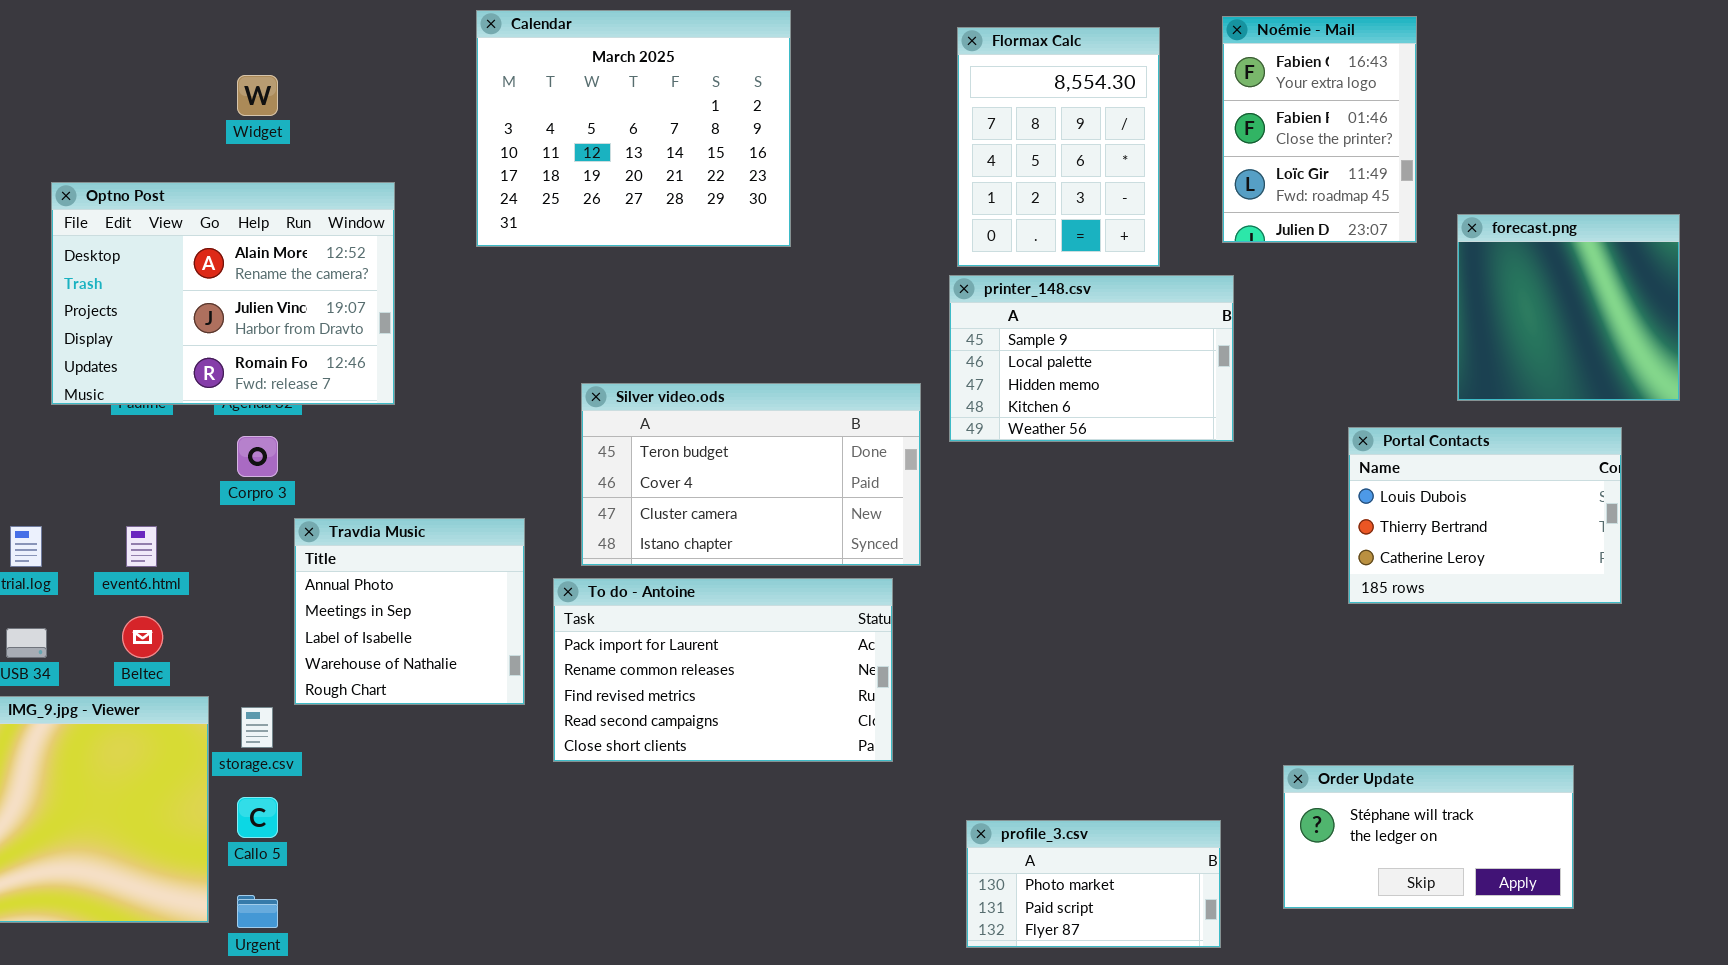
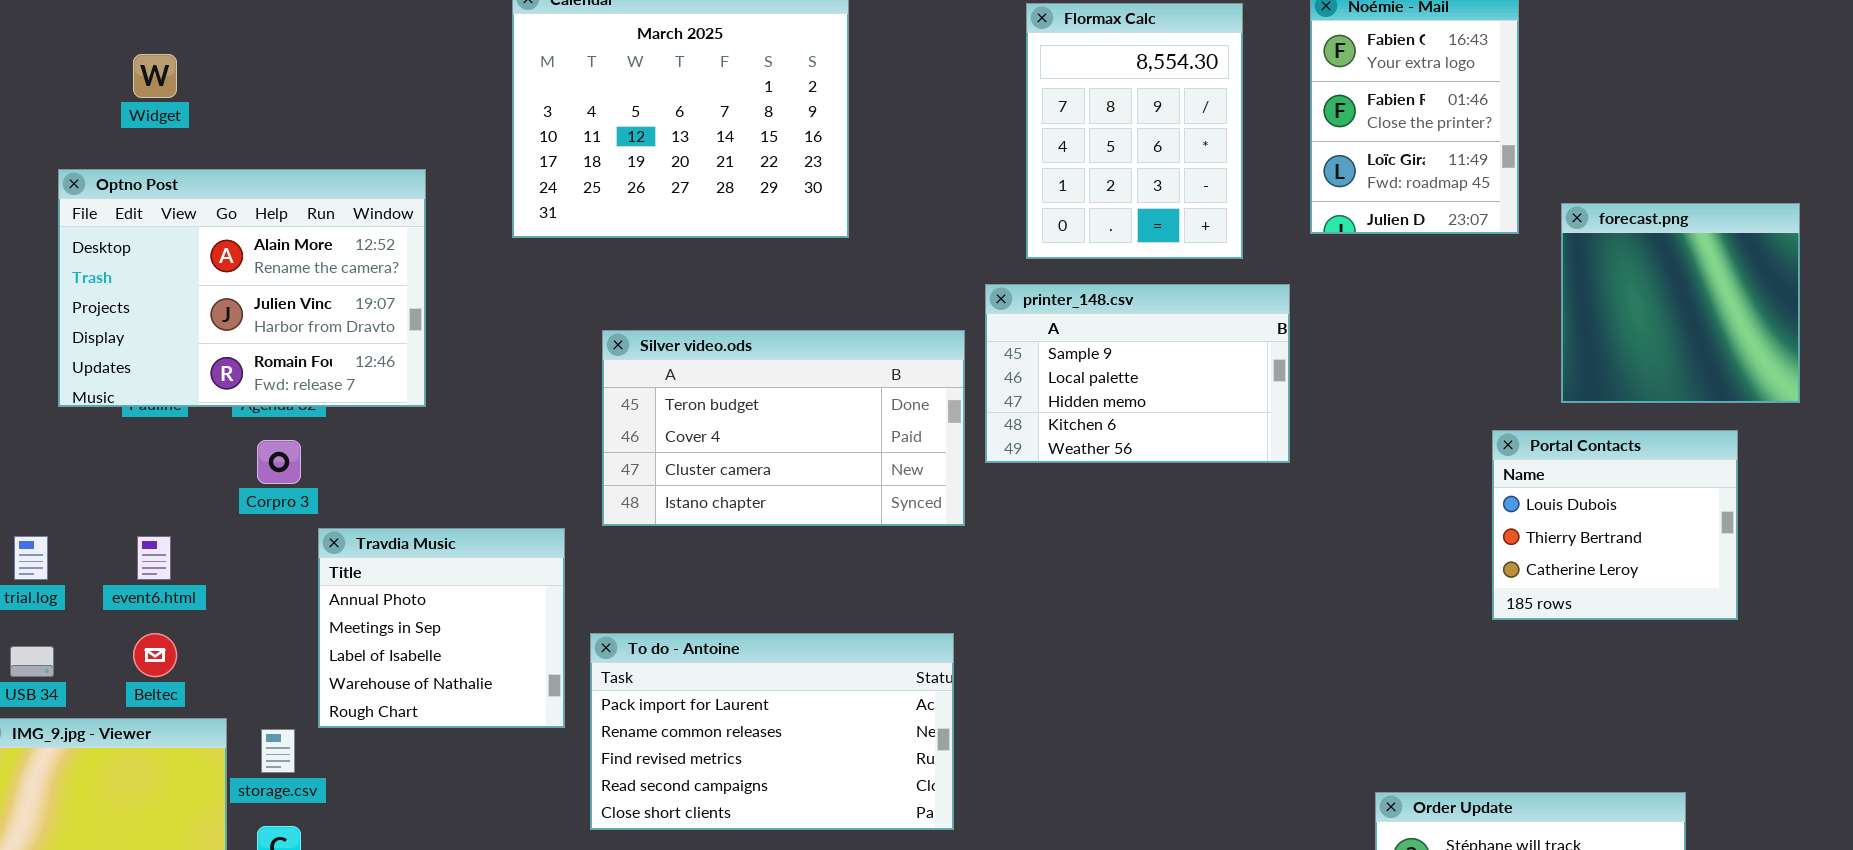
Widget: [237,75,278,116] -> [133,54,177,98], moved
printer_148.csv: [949,275,1234,442] -> [985,284,1290,463], moved
Silver video.ods: [581,383,921,566] -> [602,330,965,526], moved
Portal Contacts: [1348,427,1622,604] -> [1492,430,1738,620], resized
To do - Antoine: [553,578,893,762] -> [590,633,954,830], moved

